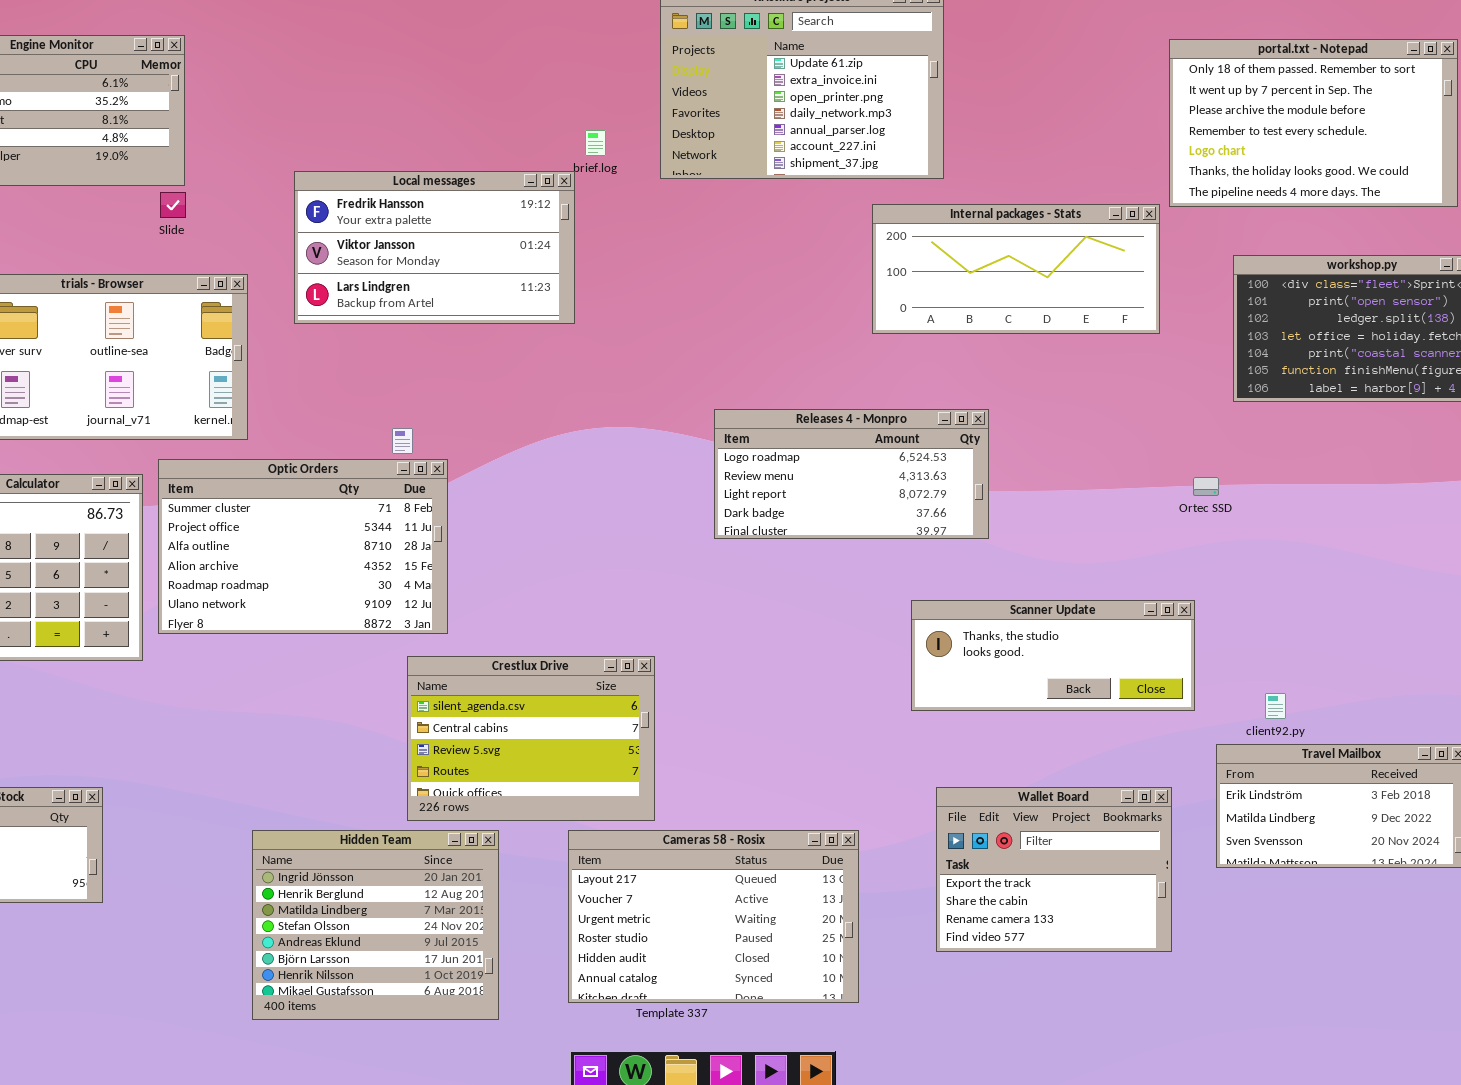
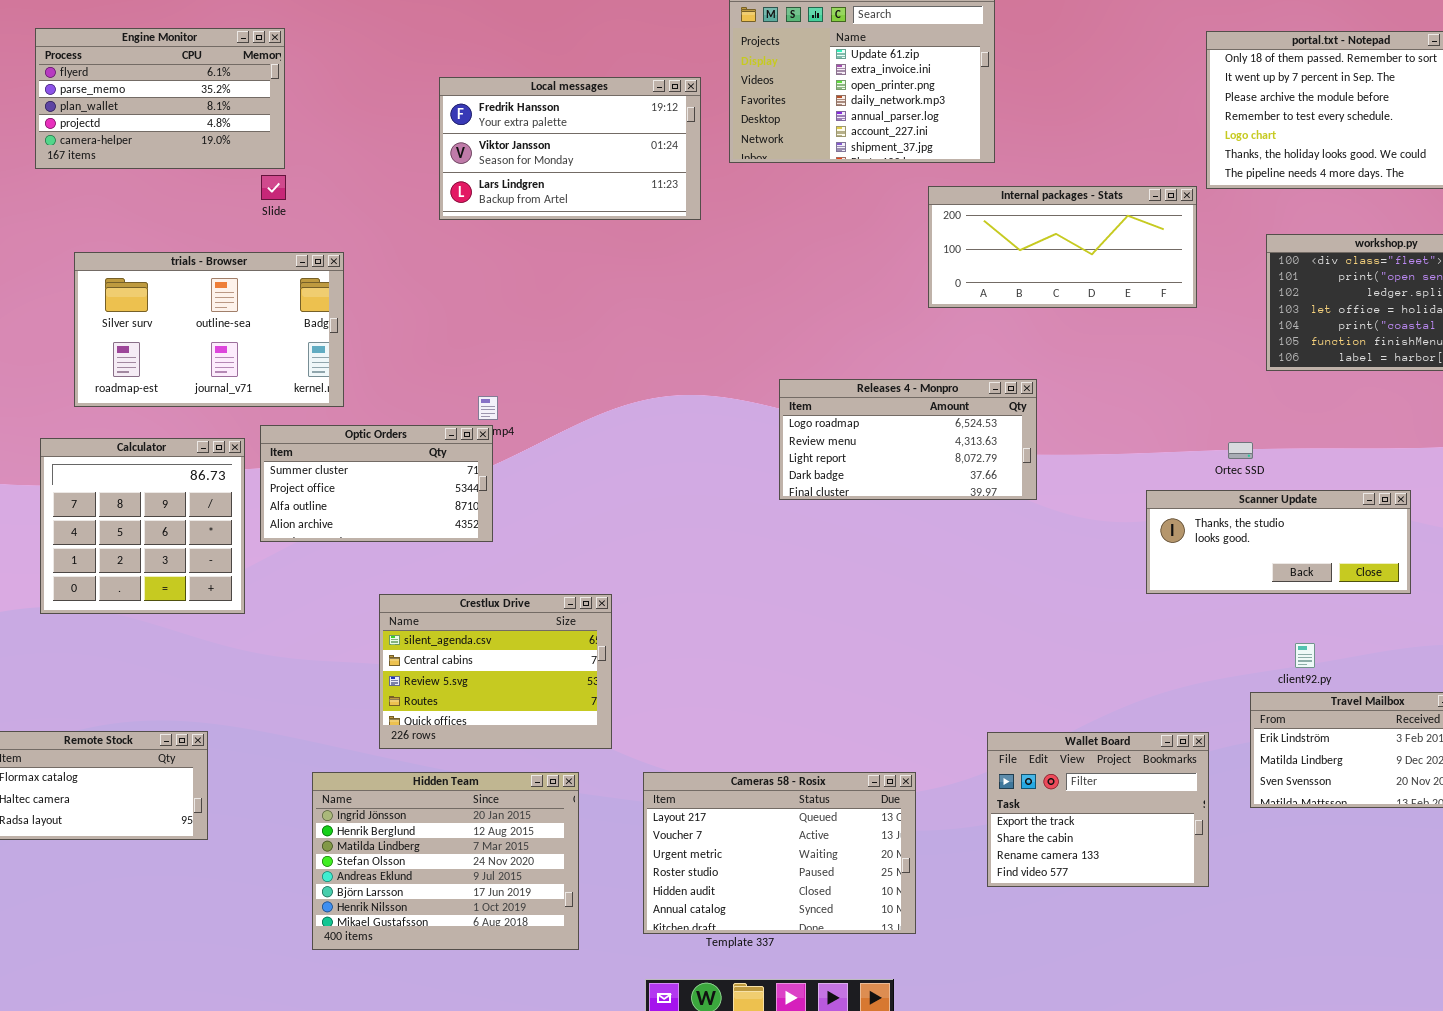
Local messages: [294,171,575,324] -> [439,77,701,220], moved
Optic Orders: [158,459,448,634] -> [260,425,493,542], resized
Scanner Update: [911,600,1195,711] -> [1146,490,1411,594], moved
Crestlux Drive: [407,656,655,821] -> [379,594,612,749], moved
Hidden Team: [252,830,499,1020] -> [312,772,579,950], resized

